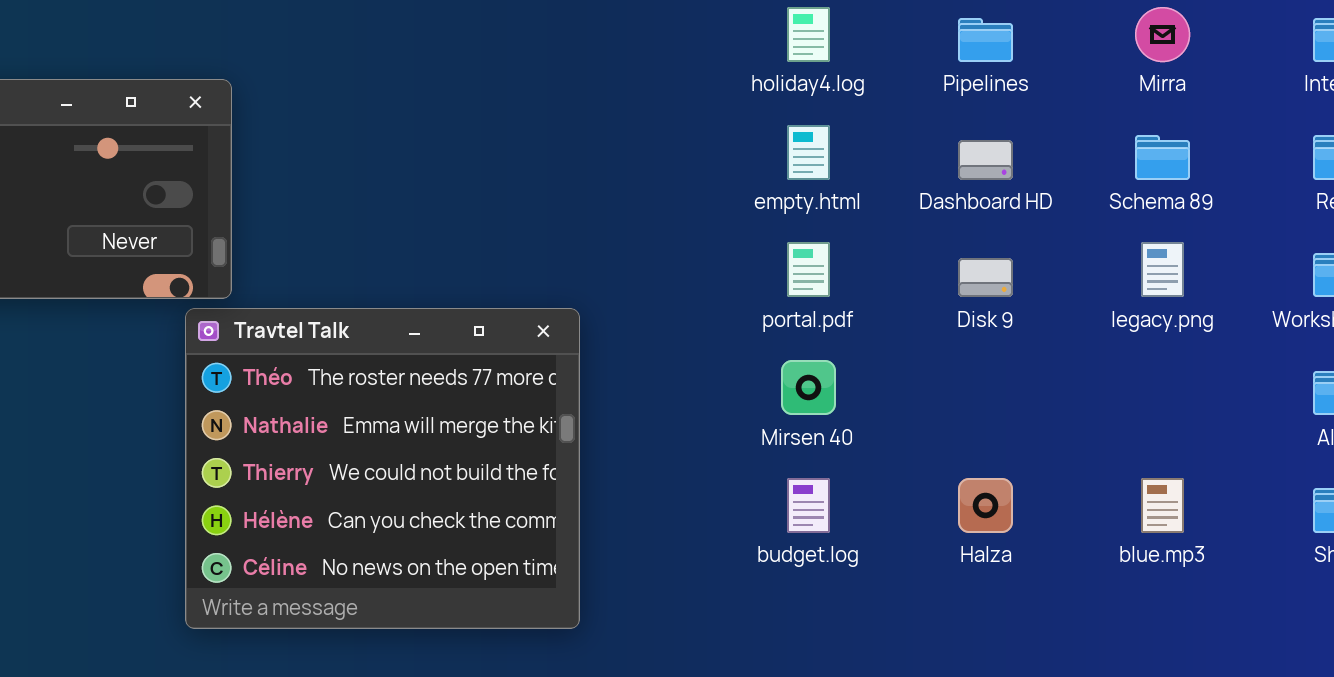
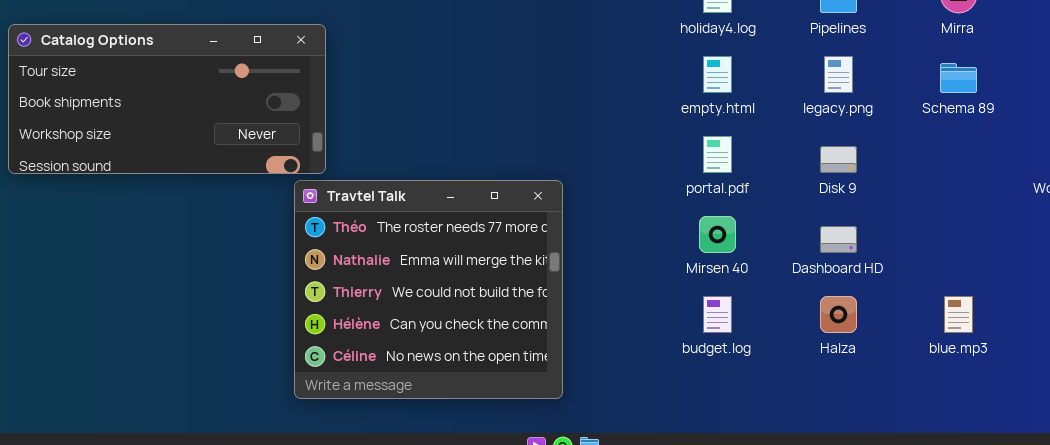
Dashboard HD: [958,140,1013,180] -> [820,226,857,253], moved
legacy.png: [1141,242,1184,297] -> [824,56,853,93], moved

